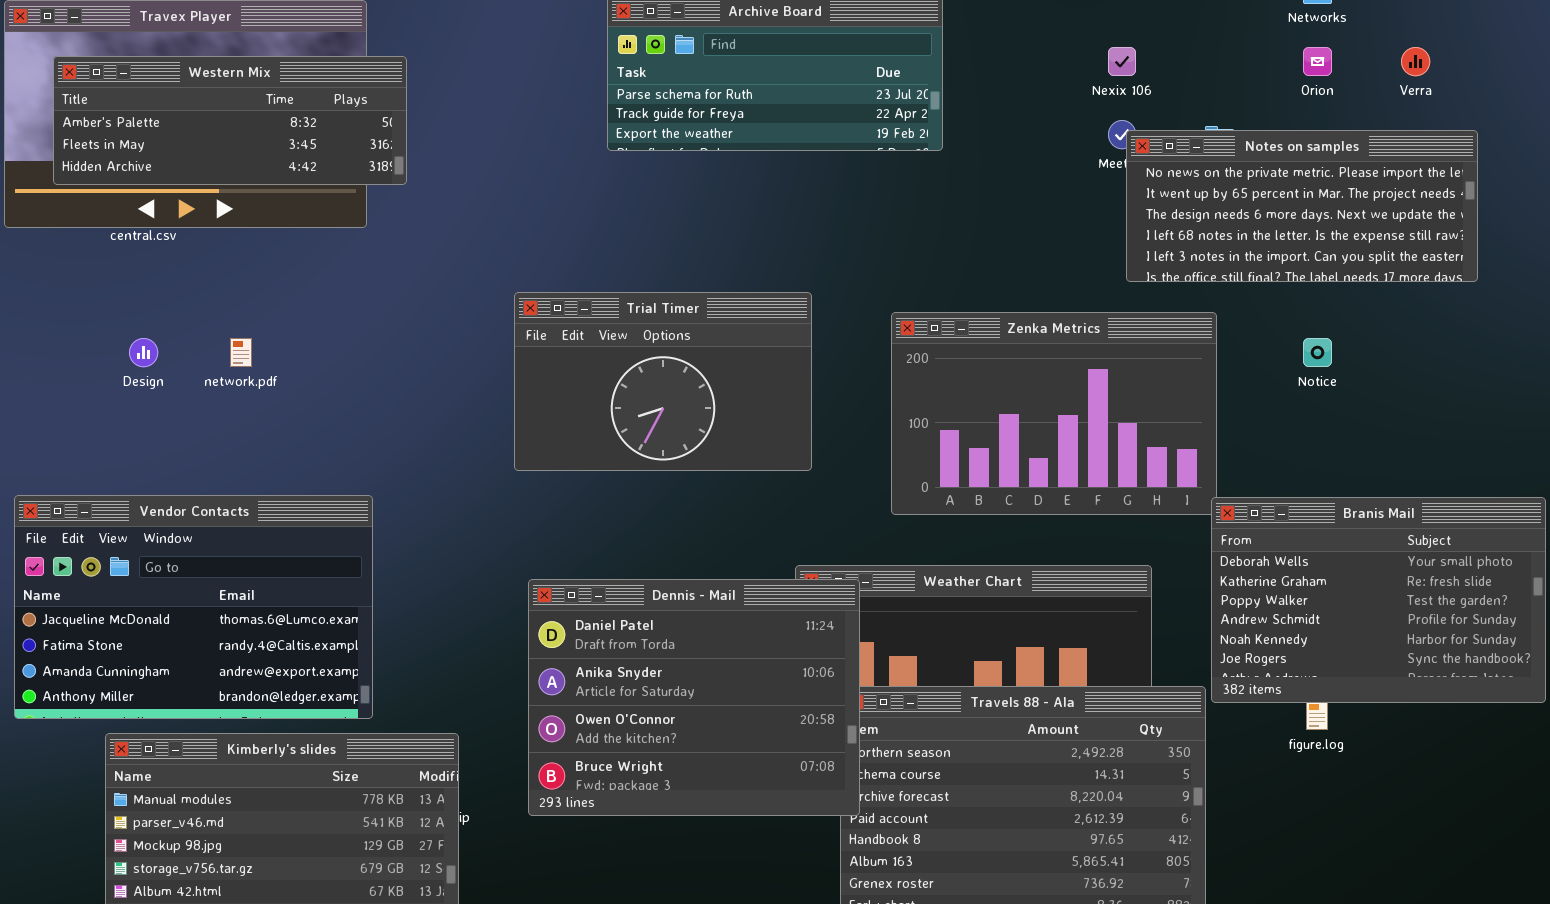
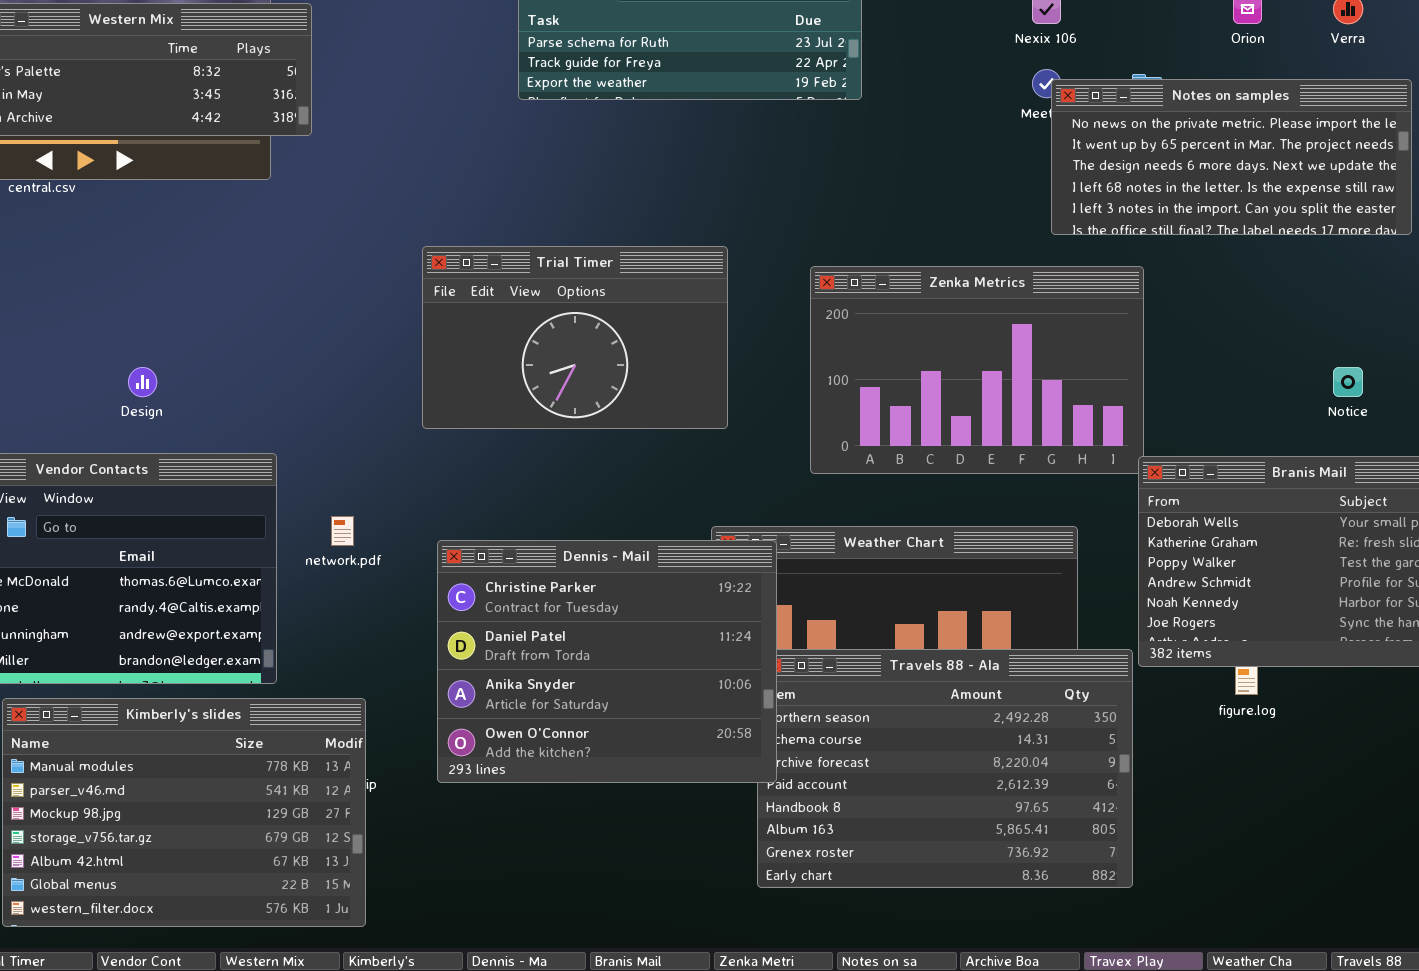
Design: [129,338,158,367] -> [128,367,157,397], moved
network.pdf: [230,338,252,367] -> [331,516,354,546], moved
Notice: [1303,338,1332,367] -> [1333,367,1363,397], moved
Dennis - Mail: [528,579,860,816] -> [437,540,777,783], scrolled up 1 row

